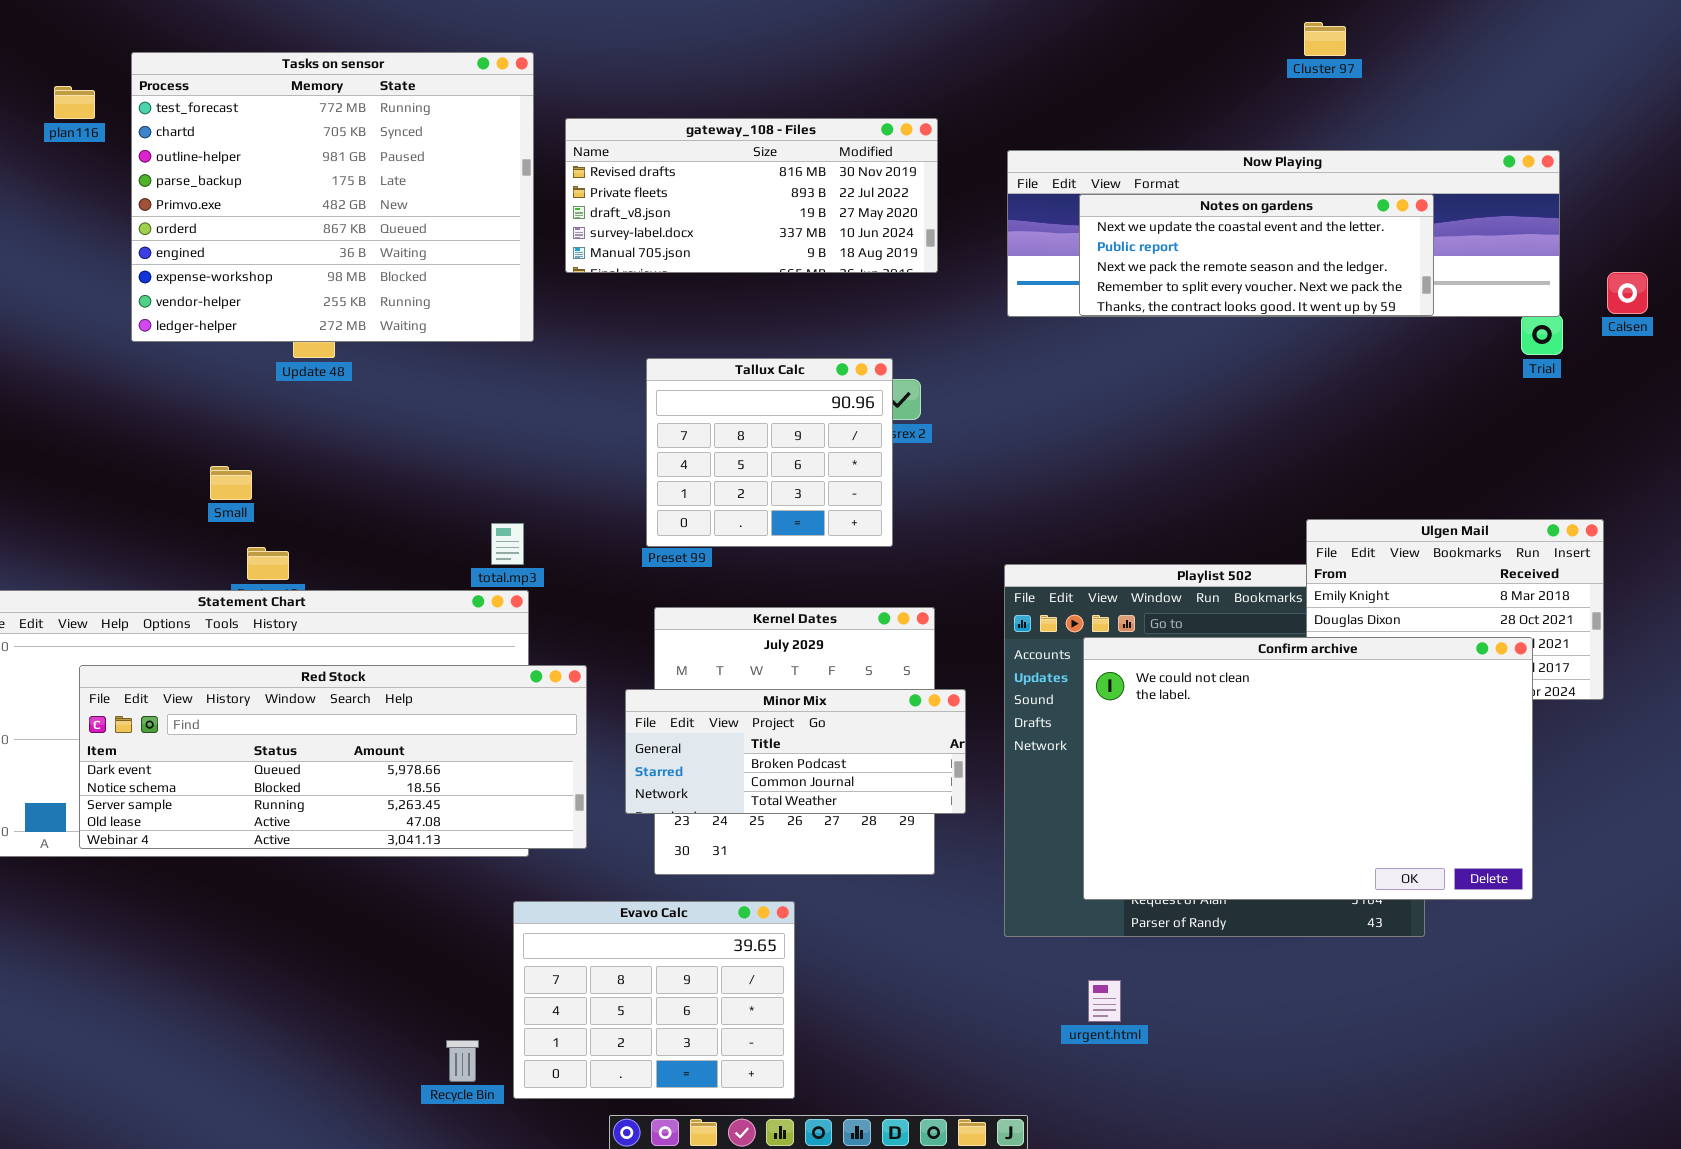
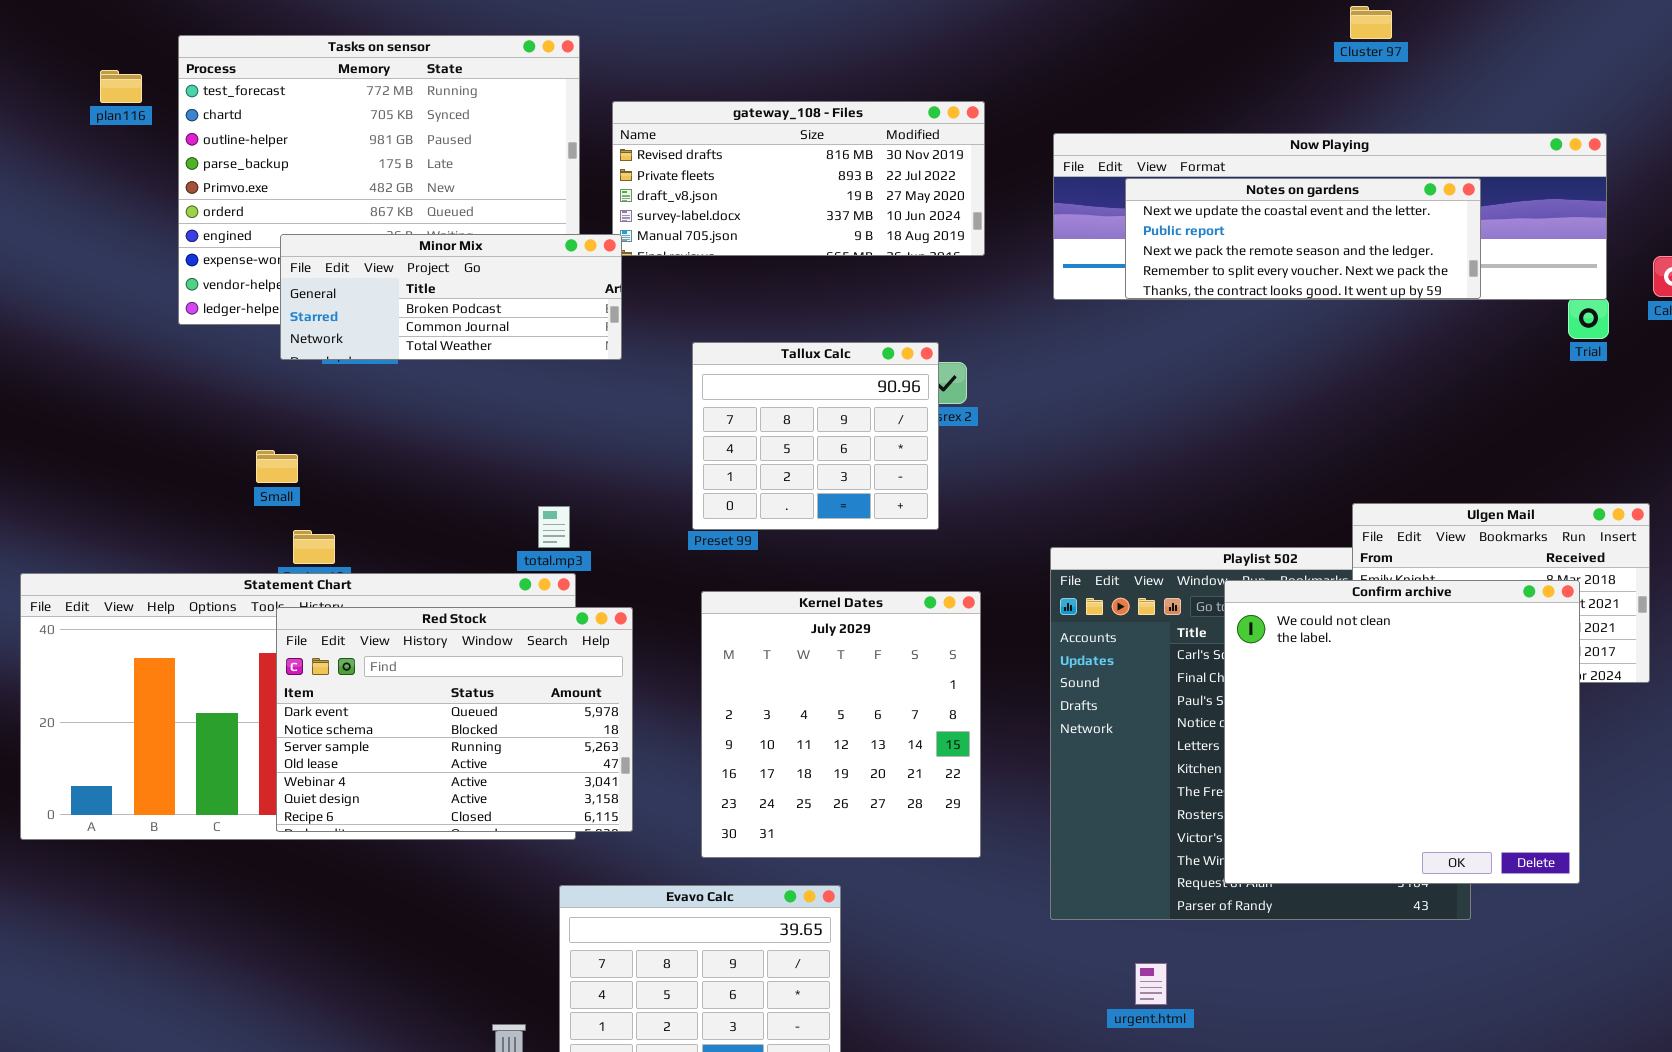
Confirm archive: [1083,637,1533,900] -> [1224,580,1580,884], resized
Red Stock: [79,665,587,849] -> [276,607,633,832], resized
Minor Mix: [625,689,966,814] -> [280,234,622,360], moved

